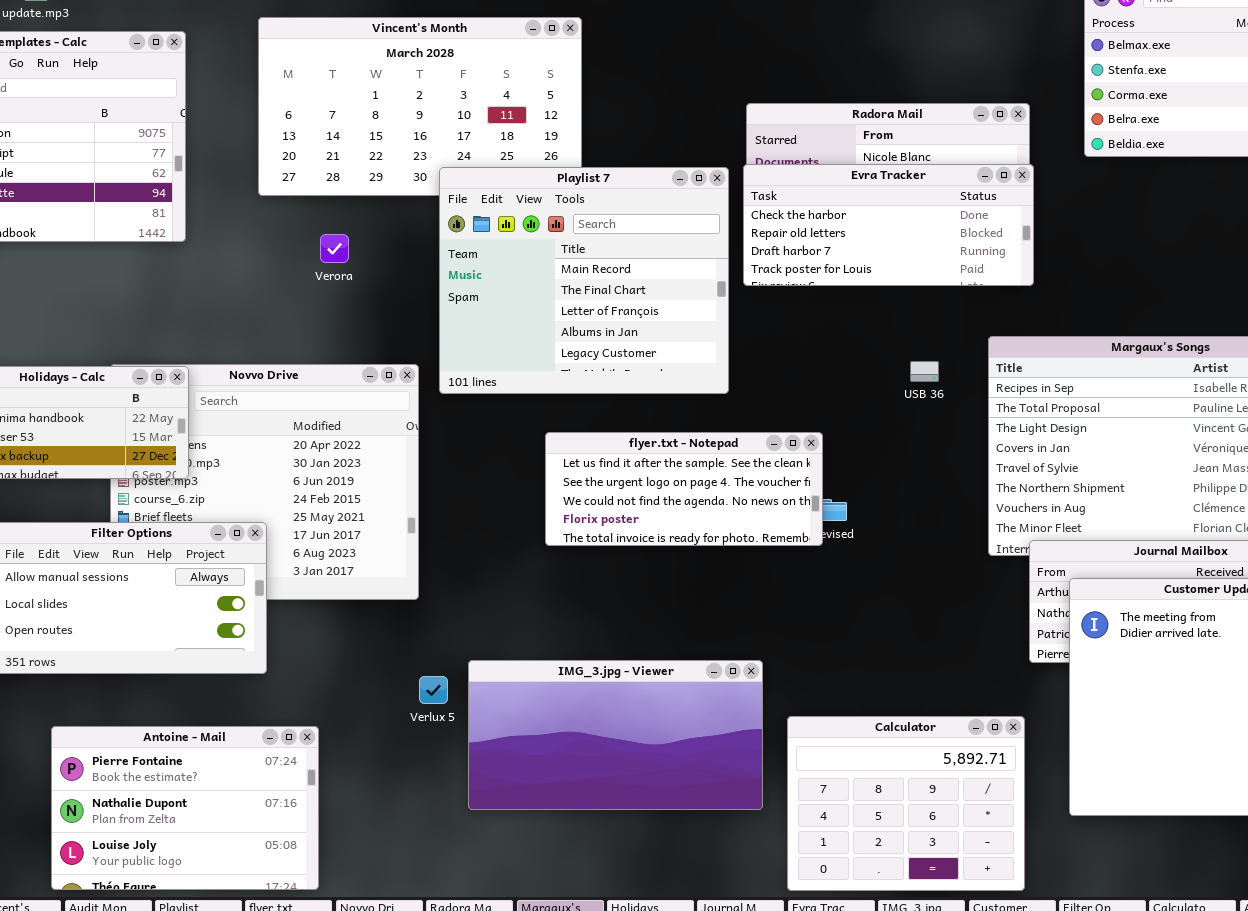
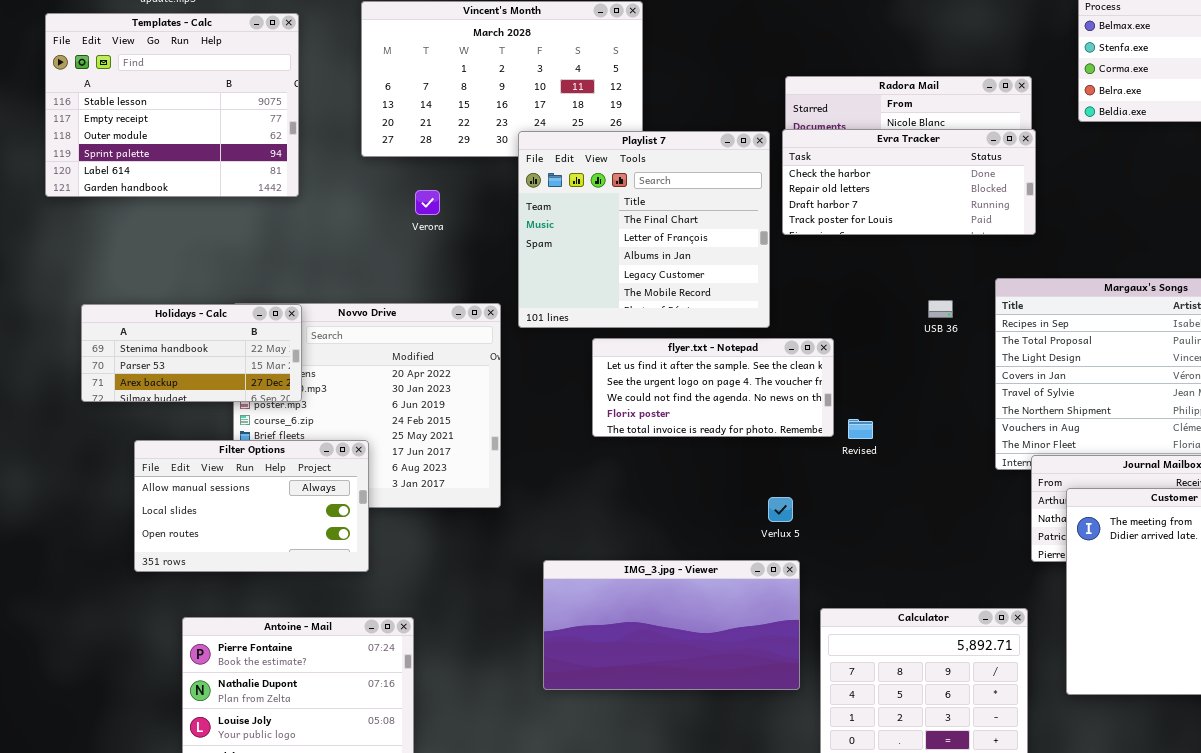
Playlist 7: [439,167,729,394] -> [518,131,770,328], scrolled down 1 row
flyer.txt - Notepad: [545,432,823,546] -> [592,338,834,437], moved
Verlux 5: [419,676,448,704] -> [768,497,793,522], moved

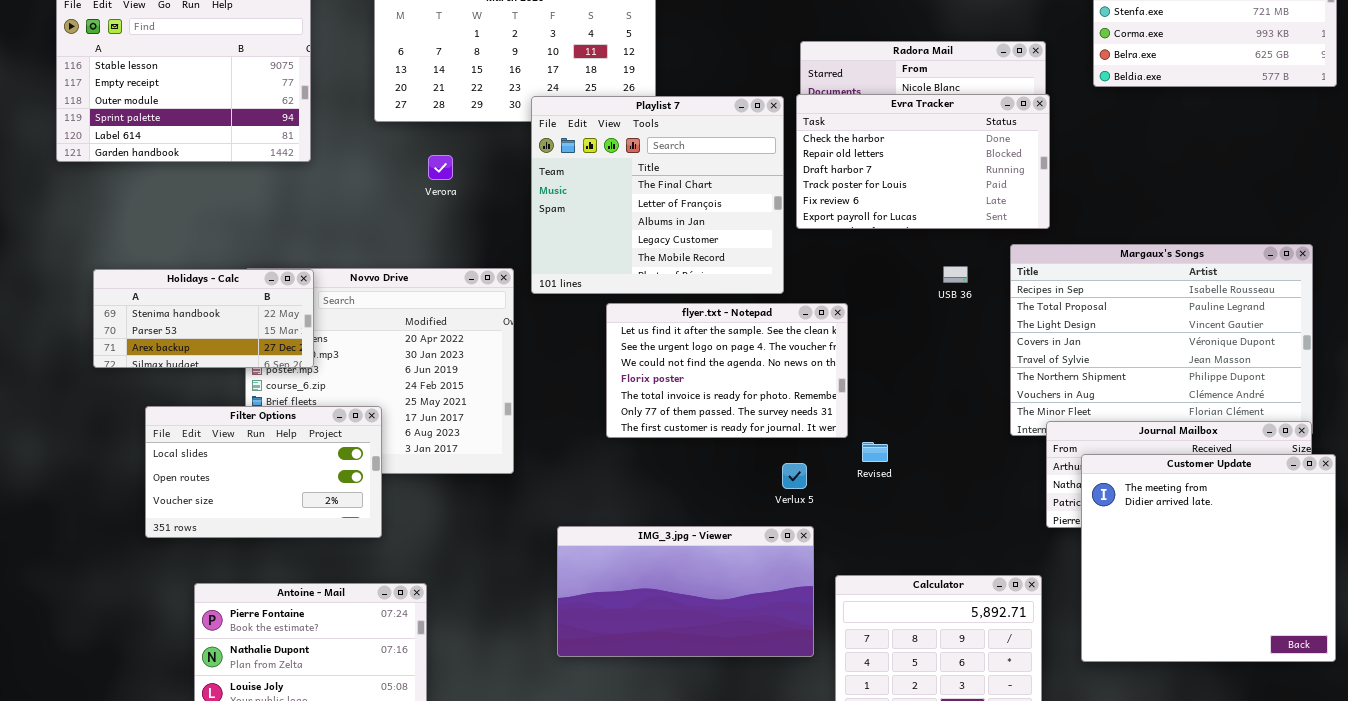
Evra Tracker: [782,129,1036,235] -> [796,94,1050,229], resized
flyer.txt - Notepad: [592,338,834,437] -> [606,303,848,438], resized
Revised: [848,419,873,439] -> [862,442,888,462], moved
Filter Options: [134,440,369,572] -> [145,406,382,538], scrolled down 1 row

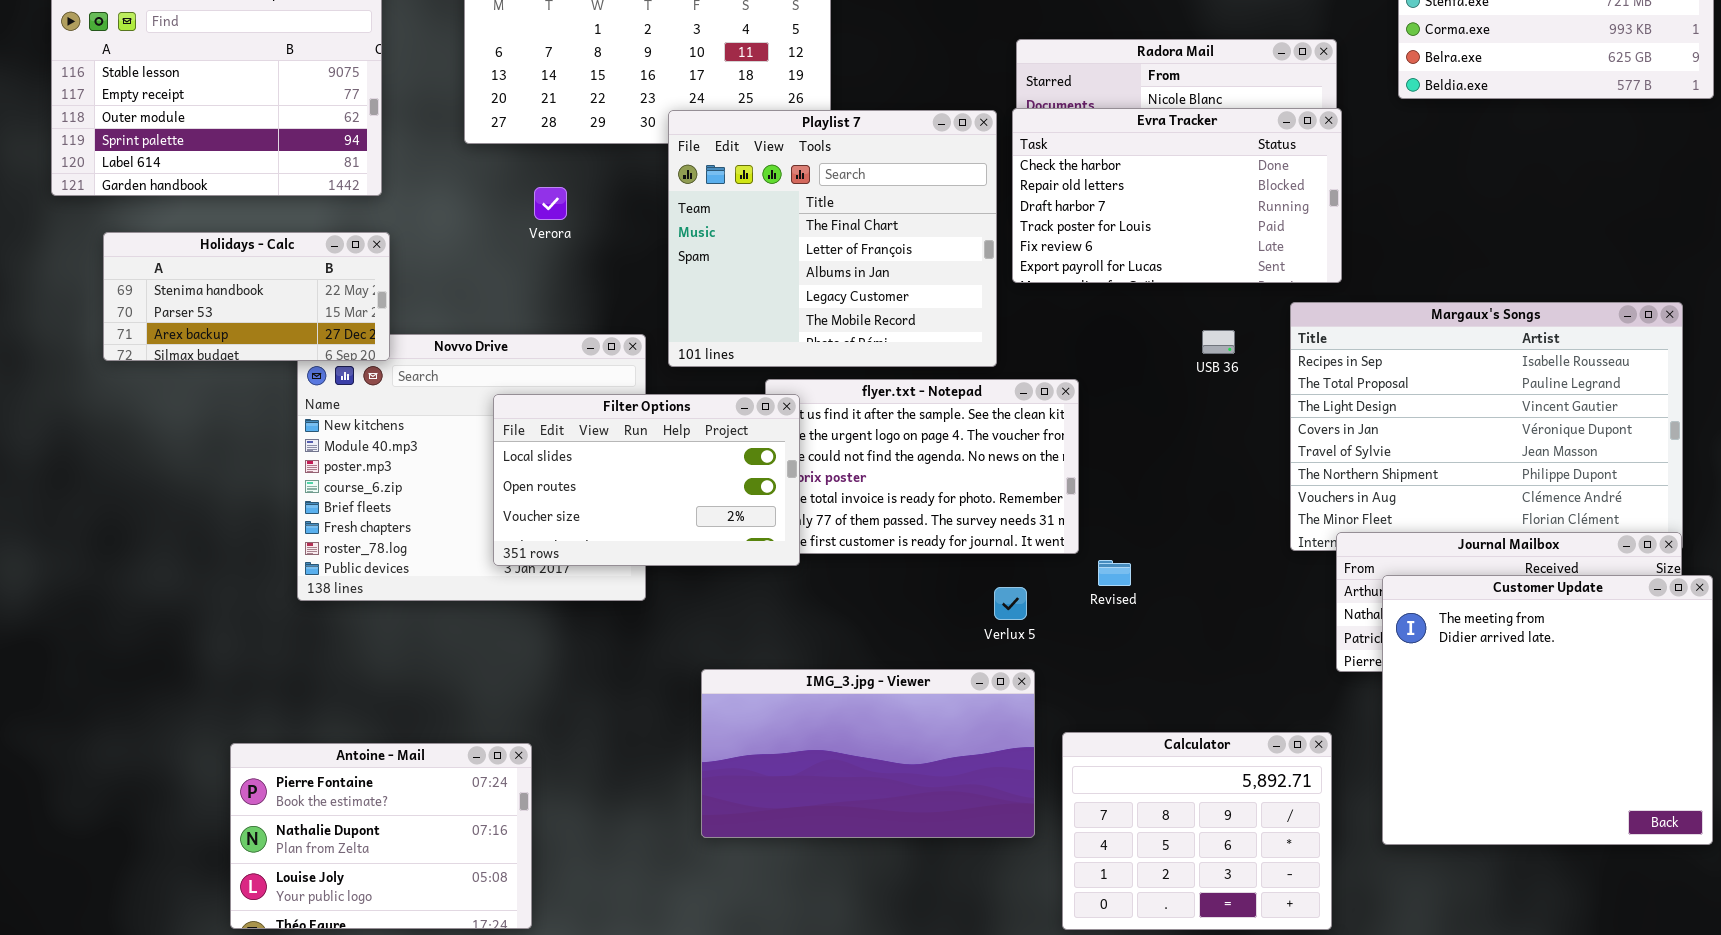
Holidays - Calc: [93,269,314,368] -> [103,232,390,361], moved
Filter Options: [145,406,382,538] -> [493,394,800,566], moved

